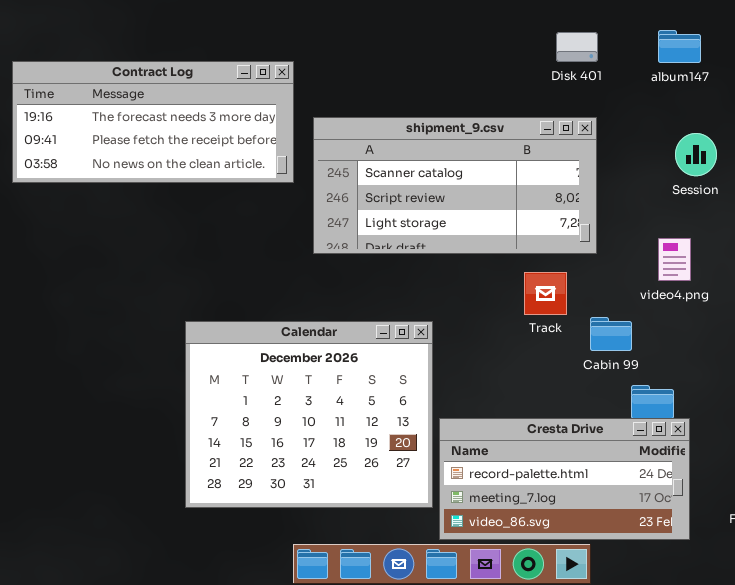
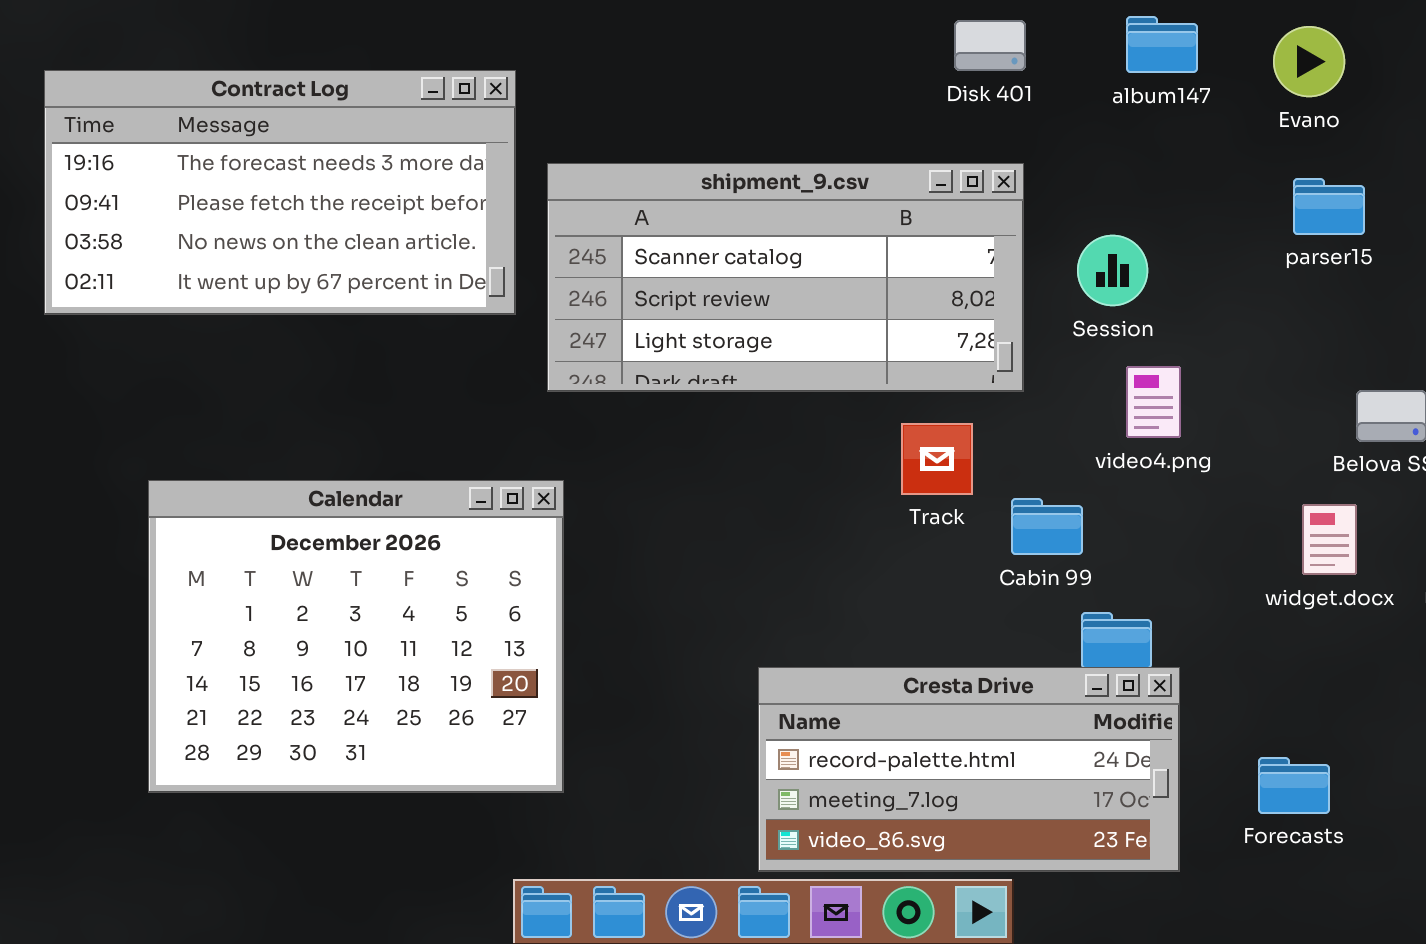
Contract Log: [12,61,294,183] -> [44,70,516,315], resized
Session: [675,133,717,176] -> [1077,235,1148,306], moved
Calendar: [185,321,433,508] -> [148,480,564,793], moved

